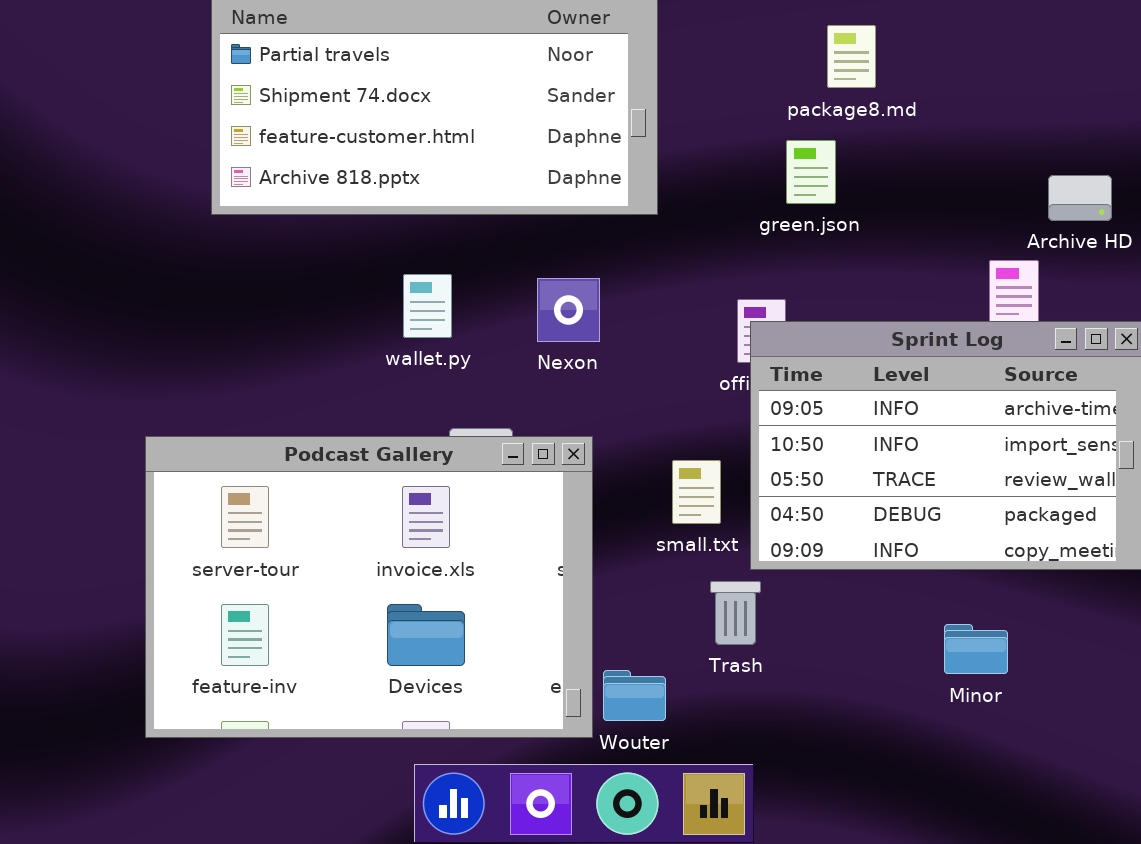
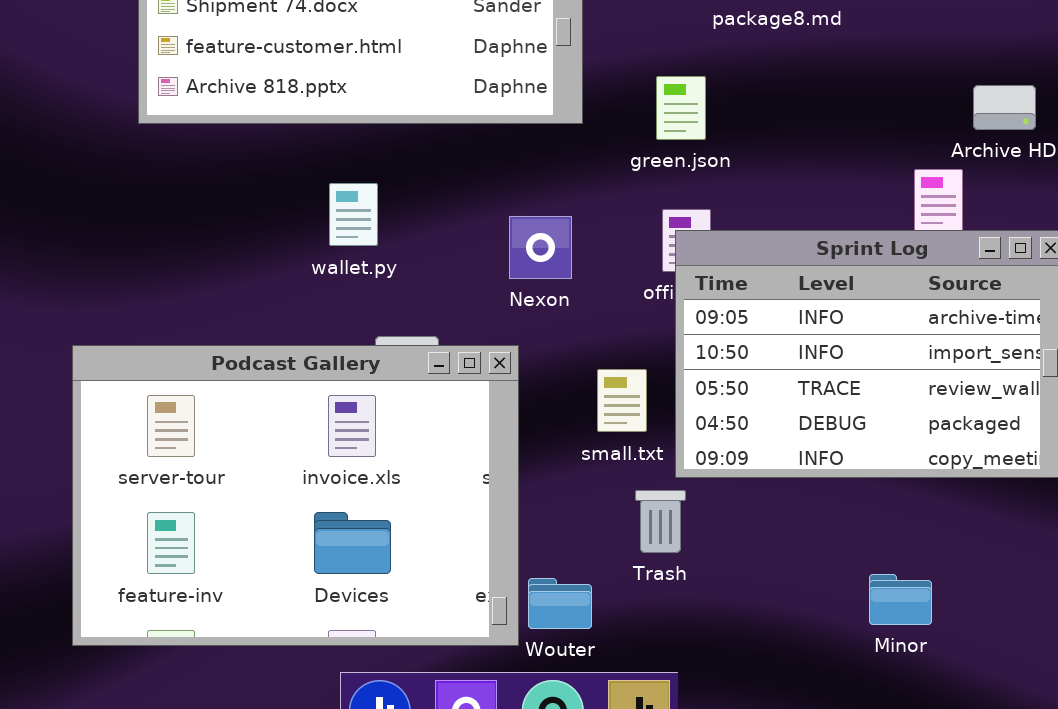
green.json: [786,140,836,204] -> [656,76,706,140], moved
Nexon: [537,278,600,342] -> [509,216,572,279], moved
Minor: [944,624,1008,674] -> [869,574,932,625], moved

